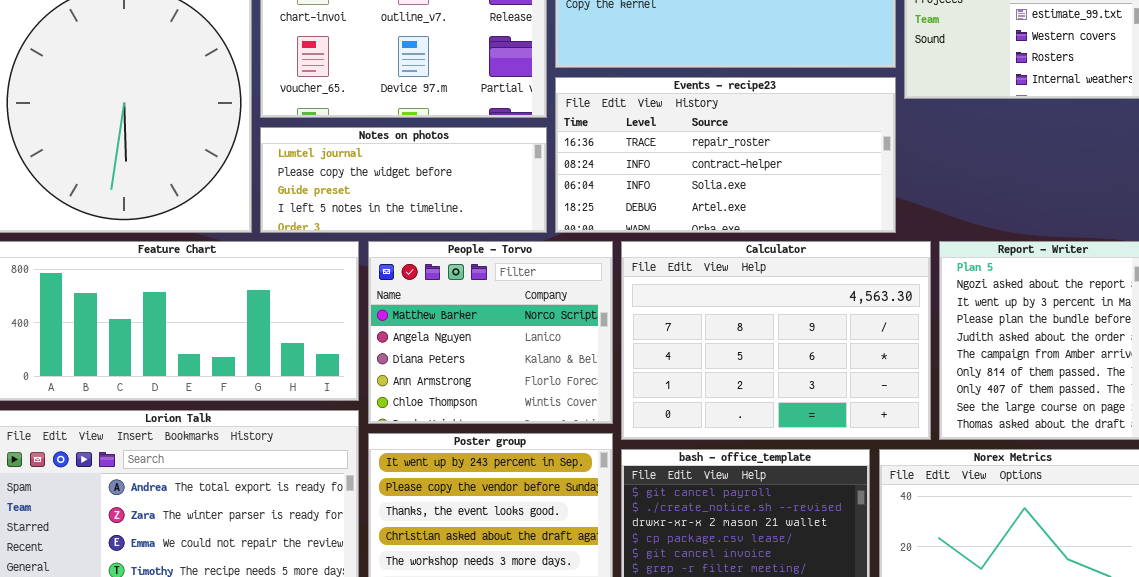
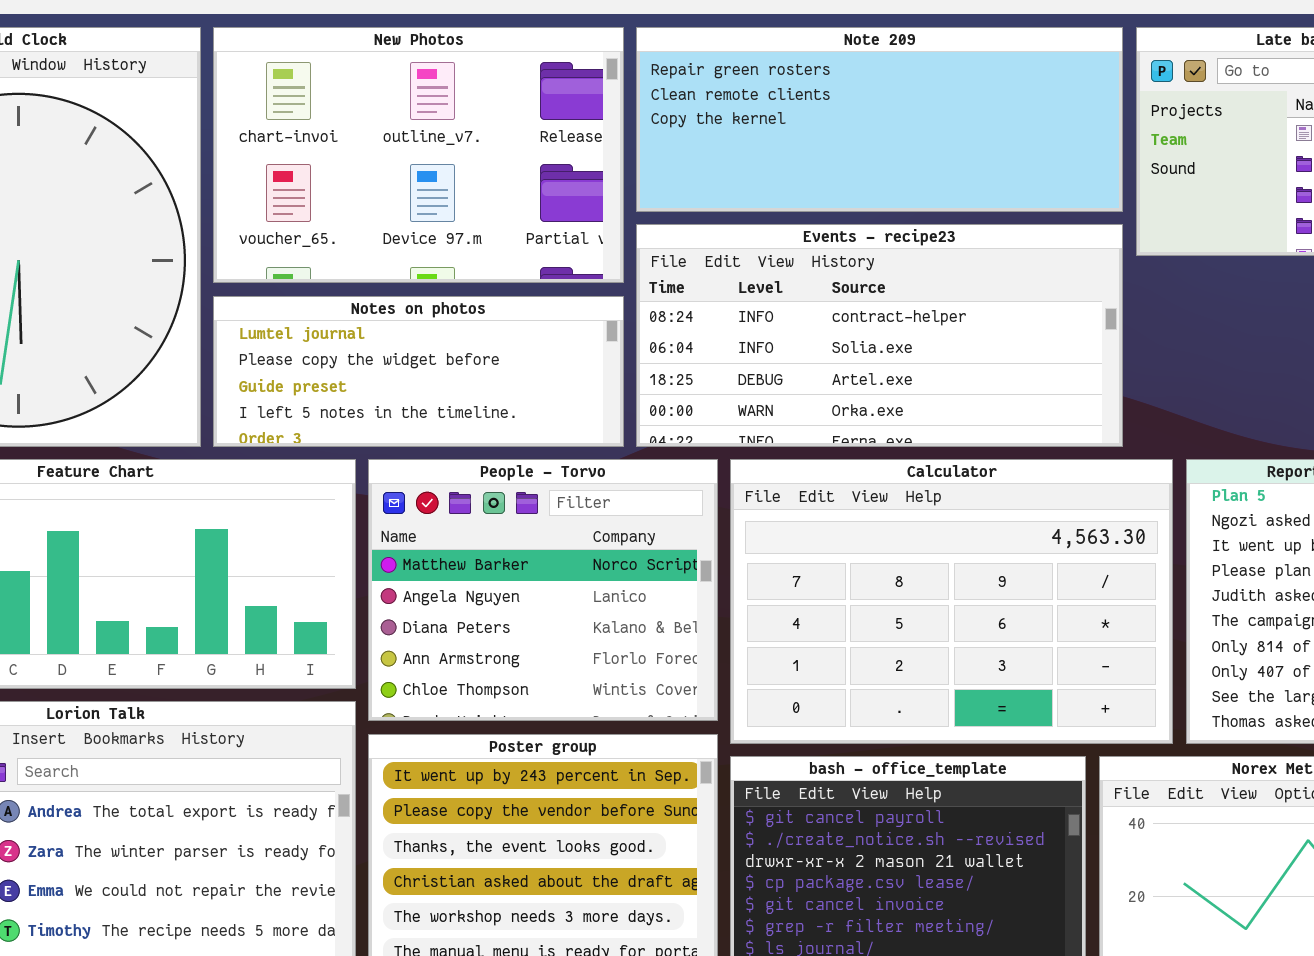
Events - recipe23: [555,77,896,233] -> [636,224,1123,447], scrolled down 1 row

